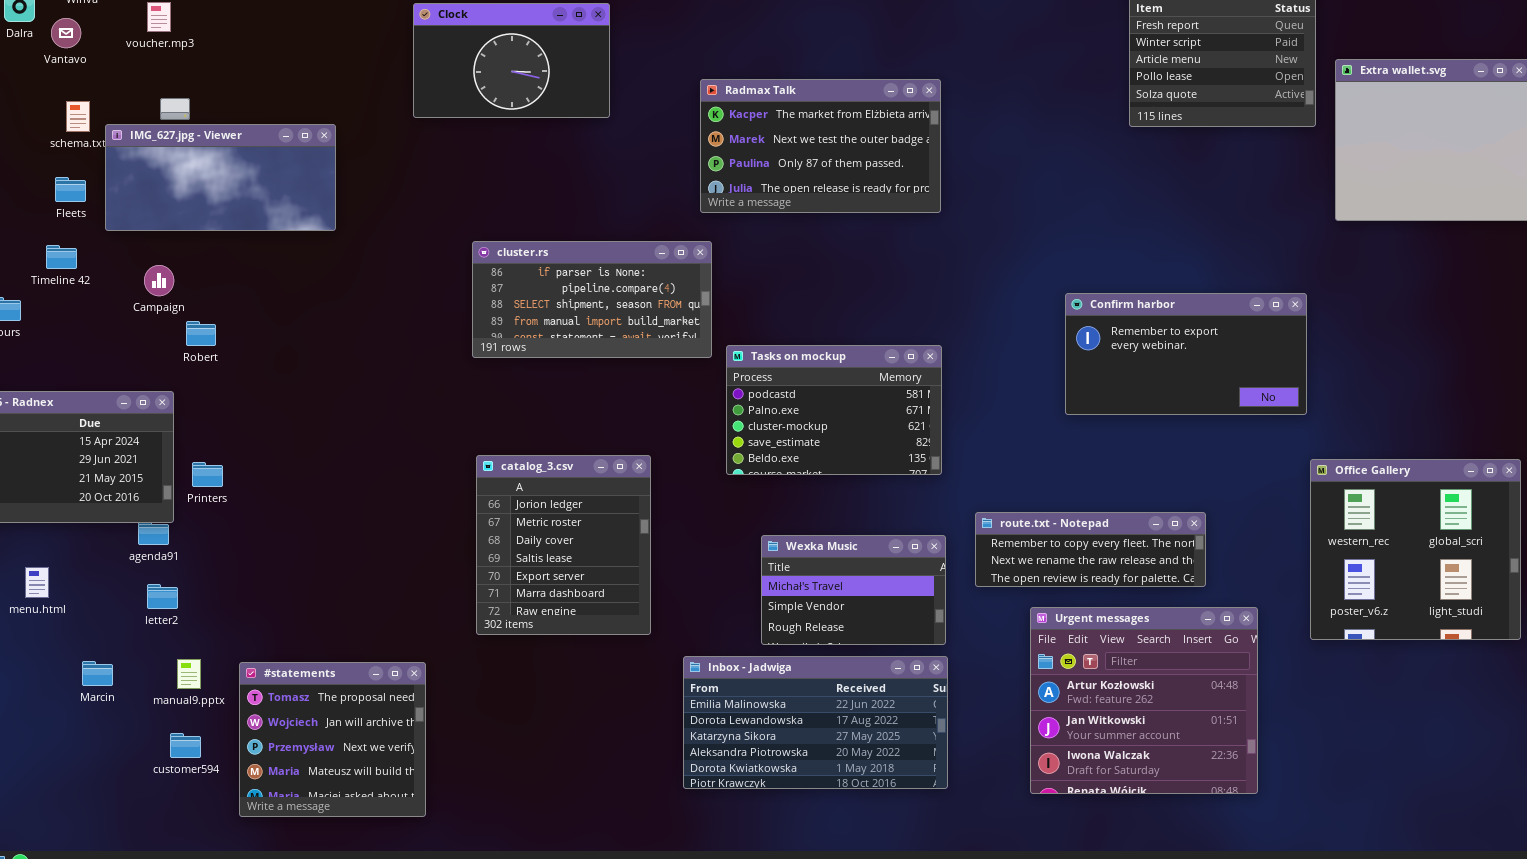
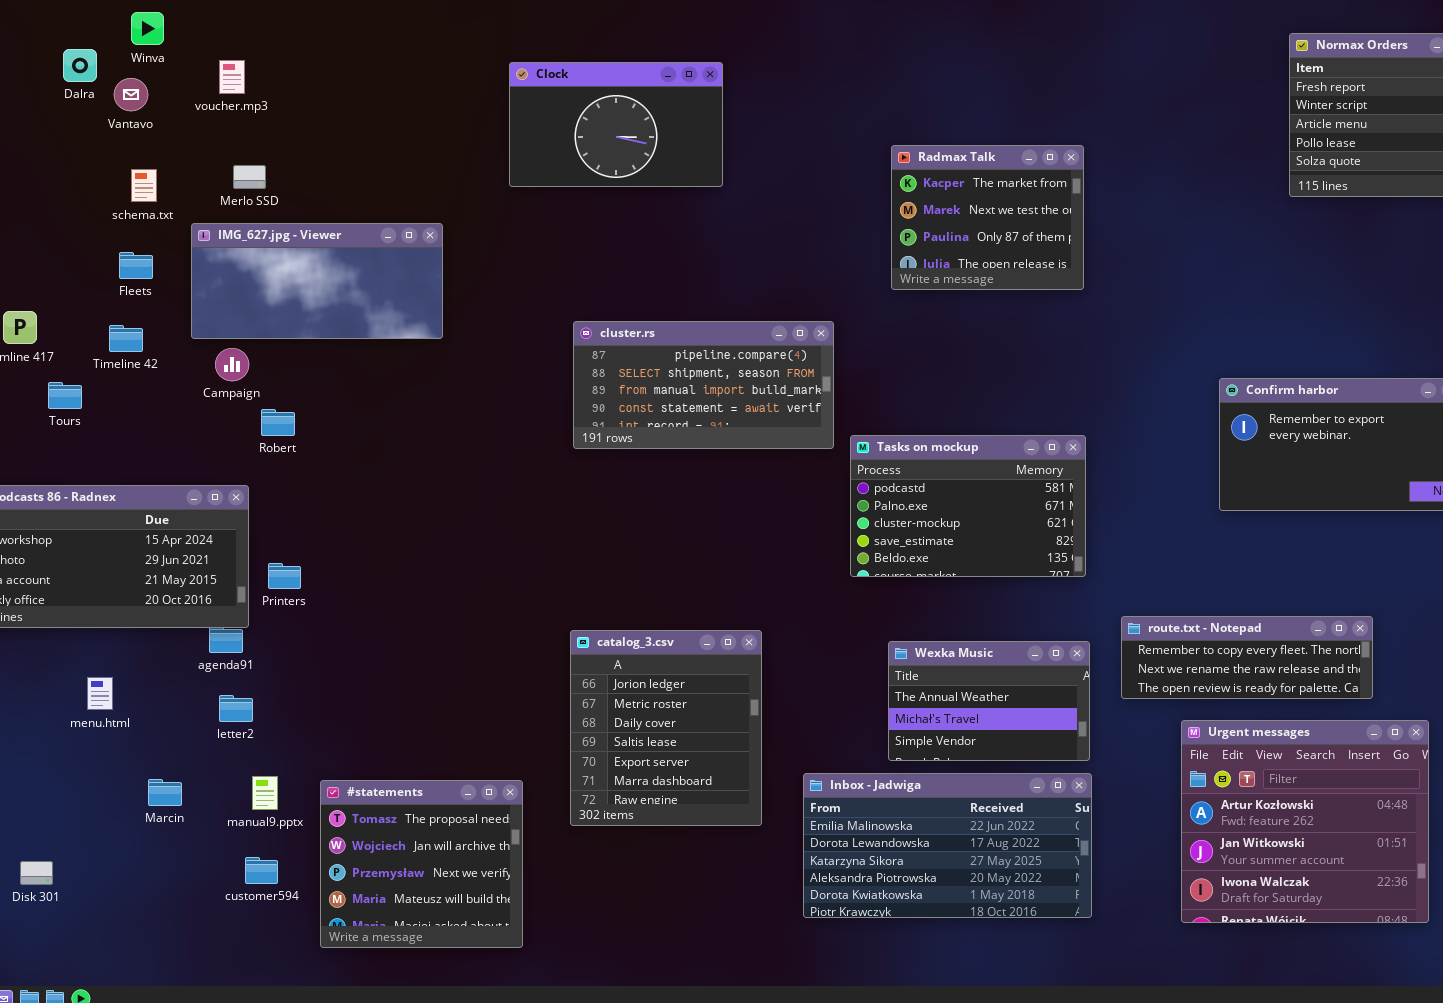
Radmax Talk: [700,79,941,213] -> [891,145,1084,290], resized
IMG_627.jpg - Viewer: [105,124,336,231] -> [191,223,443,339], moved
cluster.rs: [472,241,712,358] -> [573,321,834,449], scrolled down 1 row
catalog_3.csv: [476,455,651,635] -> [570,630,762,826], moved
Wexka Music: [761,535,946,645] -> [888,641,1090,761], scrolled up 1 row

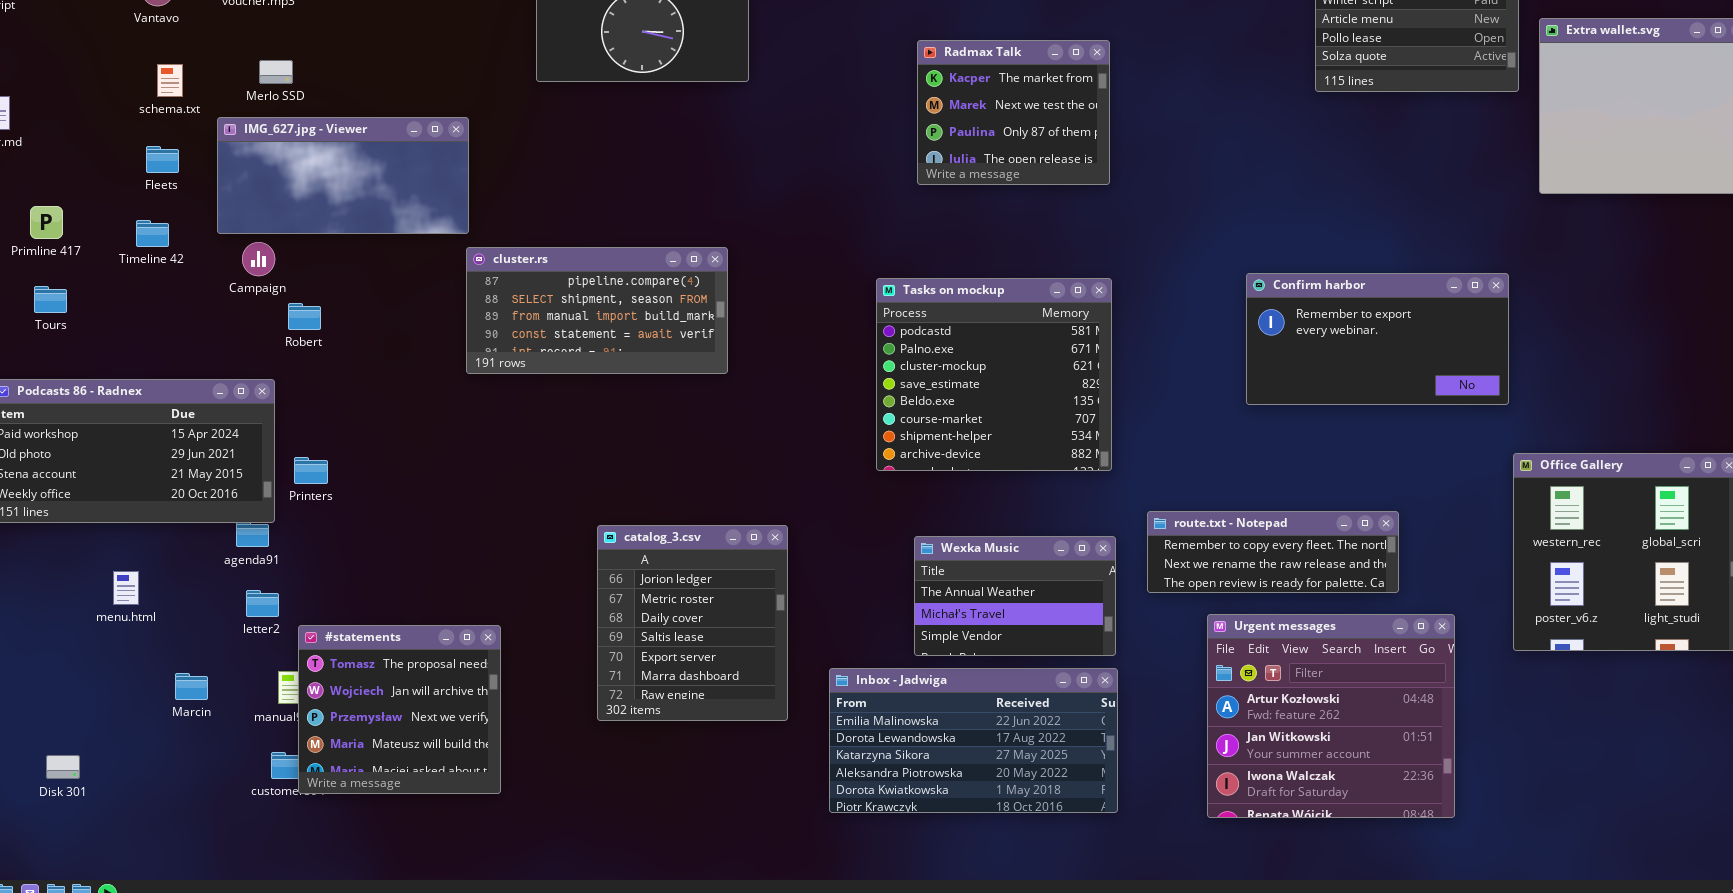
cluster.rs: [573,321,834,449] -> [466,247,728,374], moved
Tours: [48,382,82,409] -> [34,286,67,313], moved
Tasks on mockup: [850,435,1086,577] -> [876,278,1112,471], resized
#statements: [320,780,523,948] -> [298,625,501,794], moved

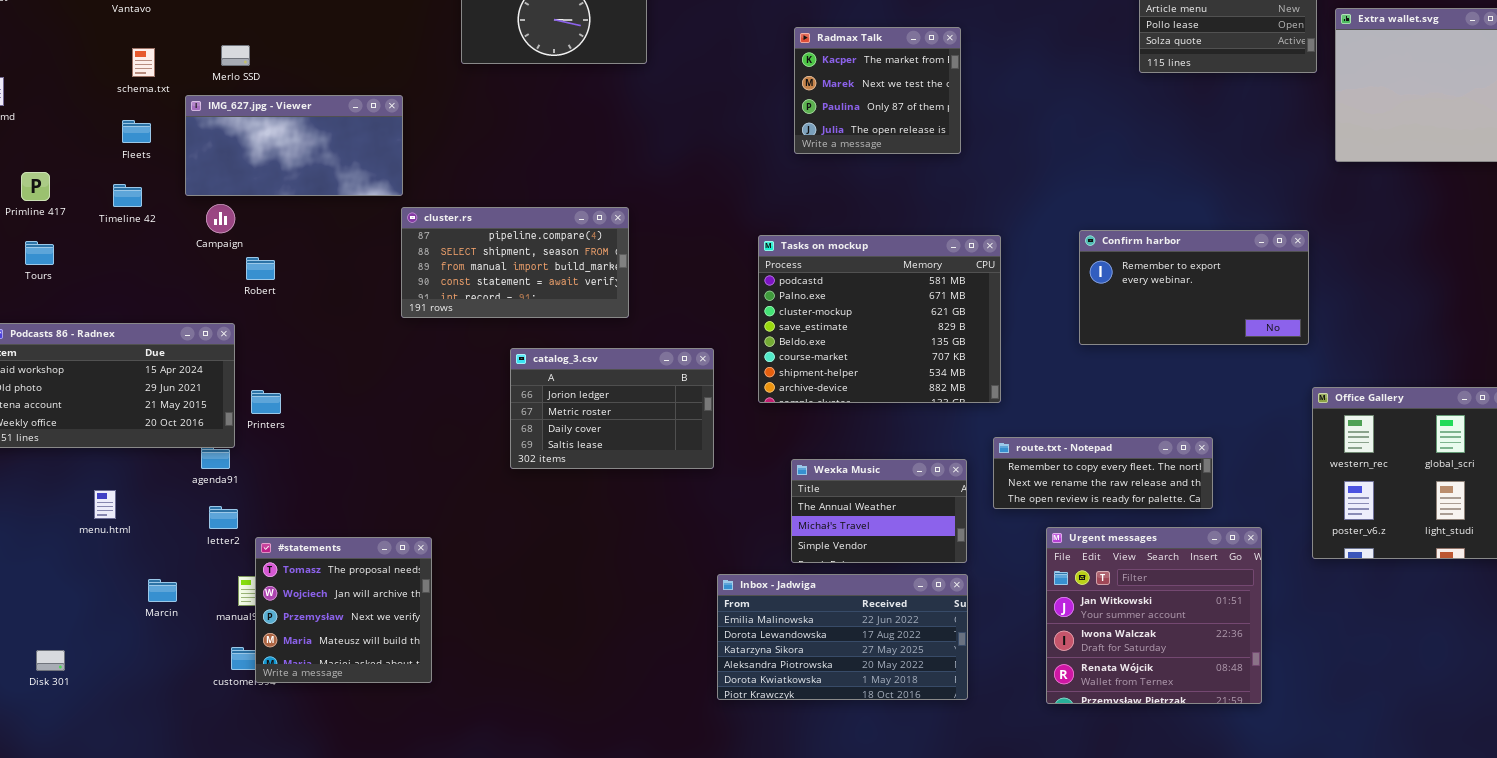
Tasks on mockup: [876,278,1112,471] -> [758,235,1001,403], resized
catalog_3.csv: [597,525,788,721] -> [510,348,714,469], moved, resized
Urgent messages: [1207,614,1455,818] -> [1046,527,1262,704], scrolled down 1 row

